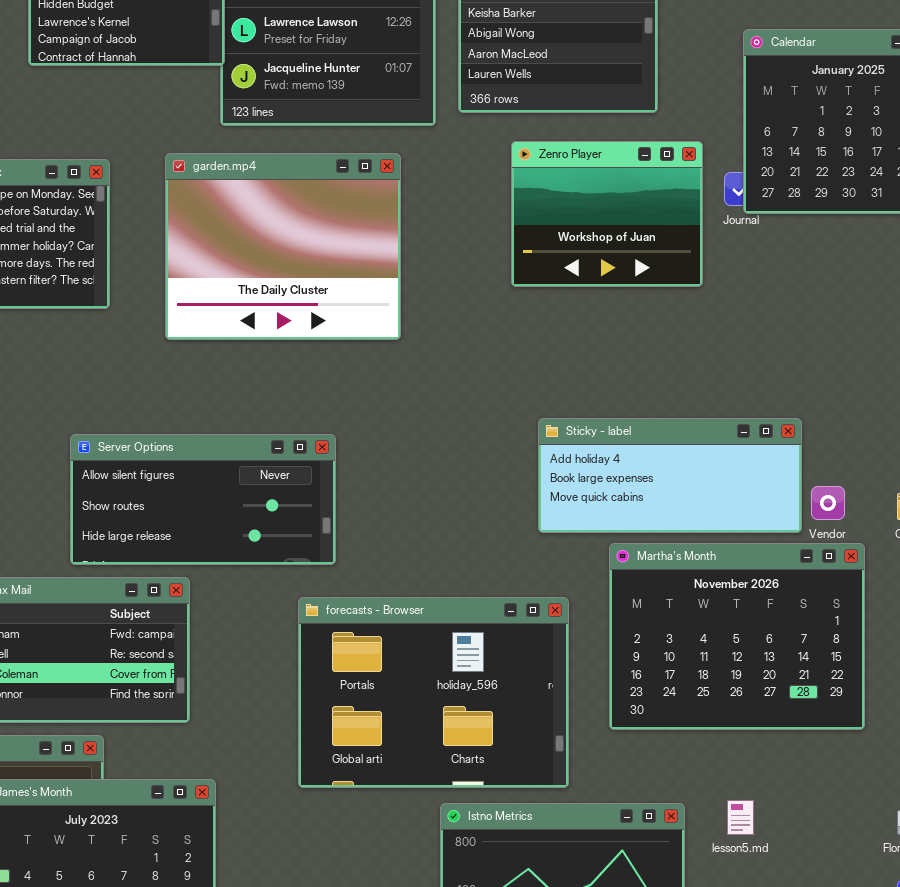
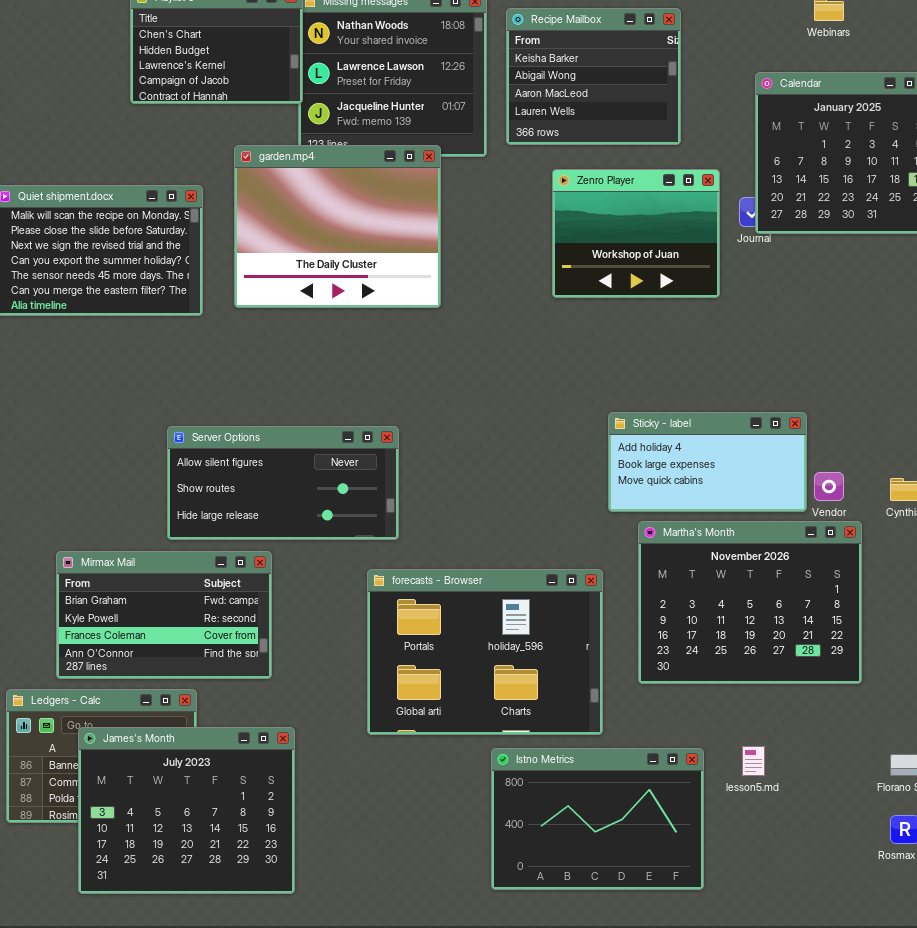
garden.mp4: [165,153,401,340] -> [234,145,441,308], moved
Sticky - label: [538,418,802,533] -> [608,412,807,512], resized

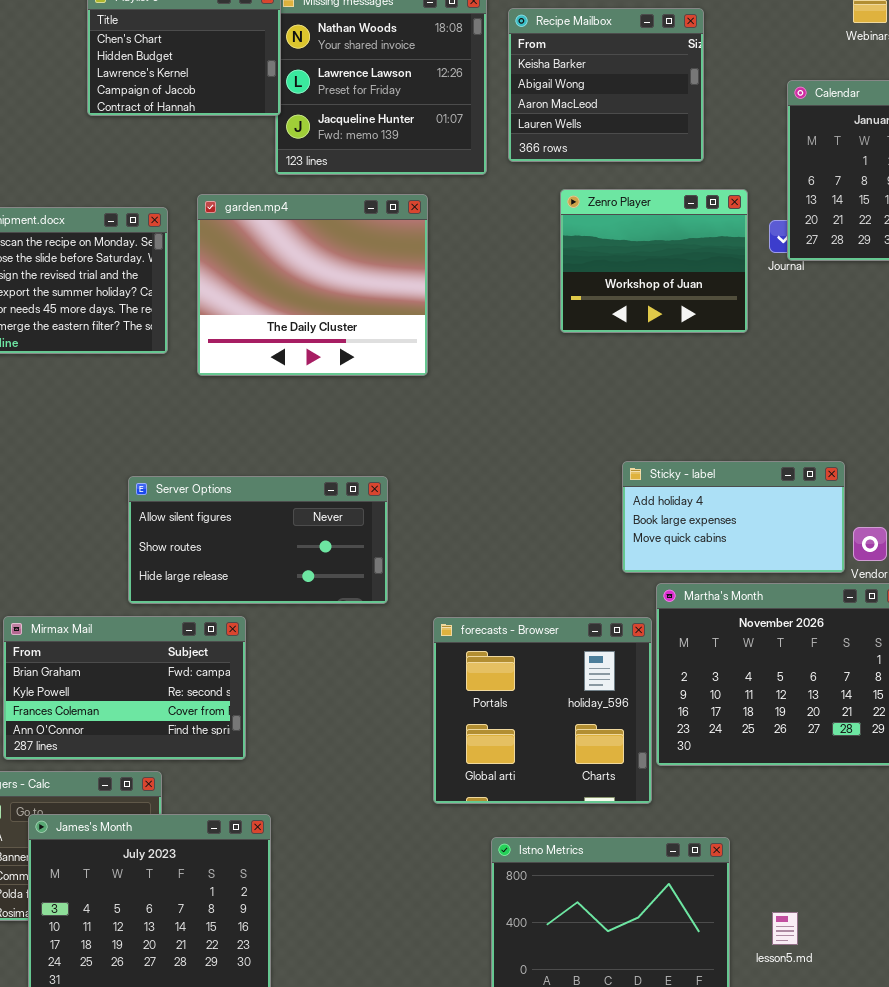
garden.mp4: [234,145,441,308] -> [197,194,428,376], moved
forecasts - Browser: [367,569,603,735] -> [433,617,652,804], moved, resized
lesson5.md: [742,746,765,776] -> [772,912,798,945], moved

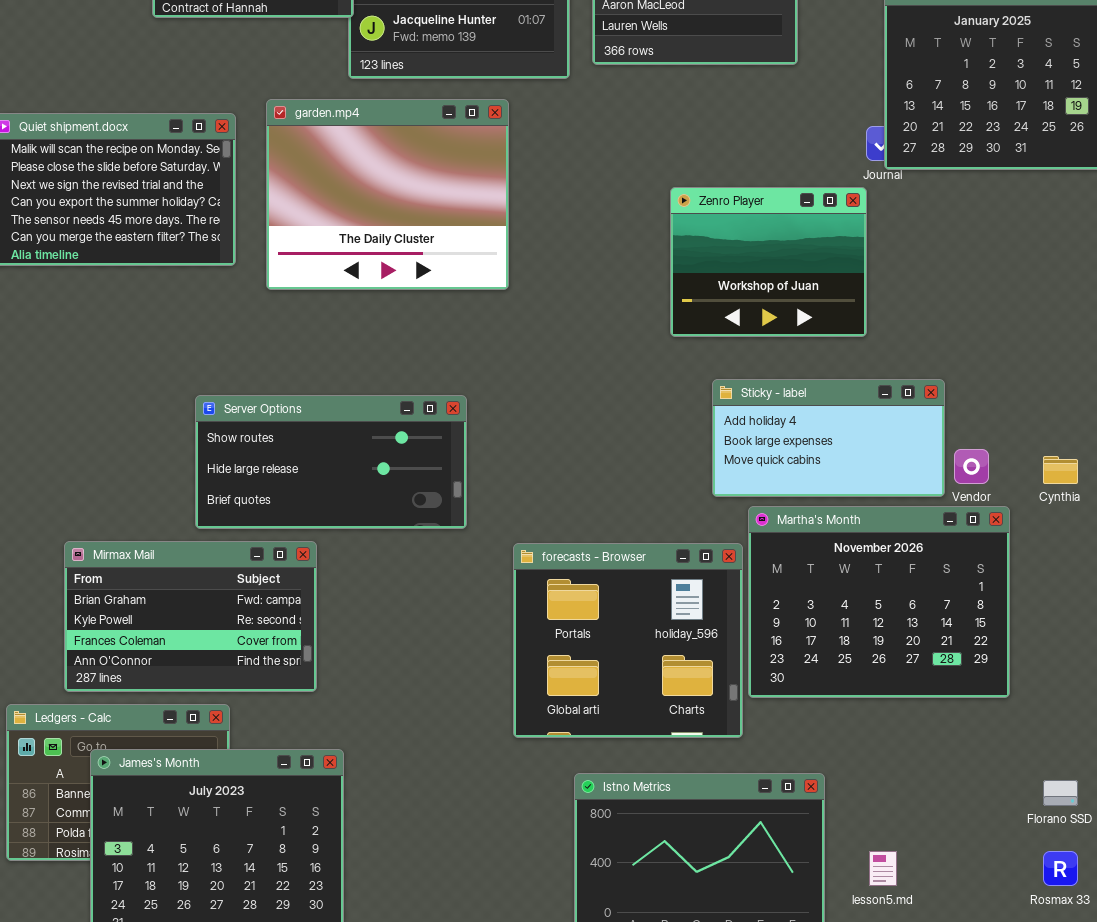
Zenro Player: [560,189,748,333] -> [670,187,867,337], moved
Server Options: [128,476,388,604] -> [195,395,467,529], scrolled down 1 row

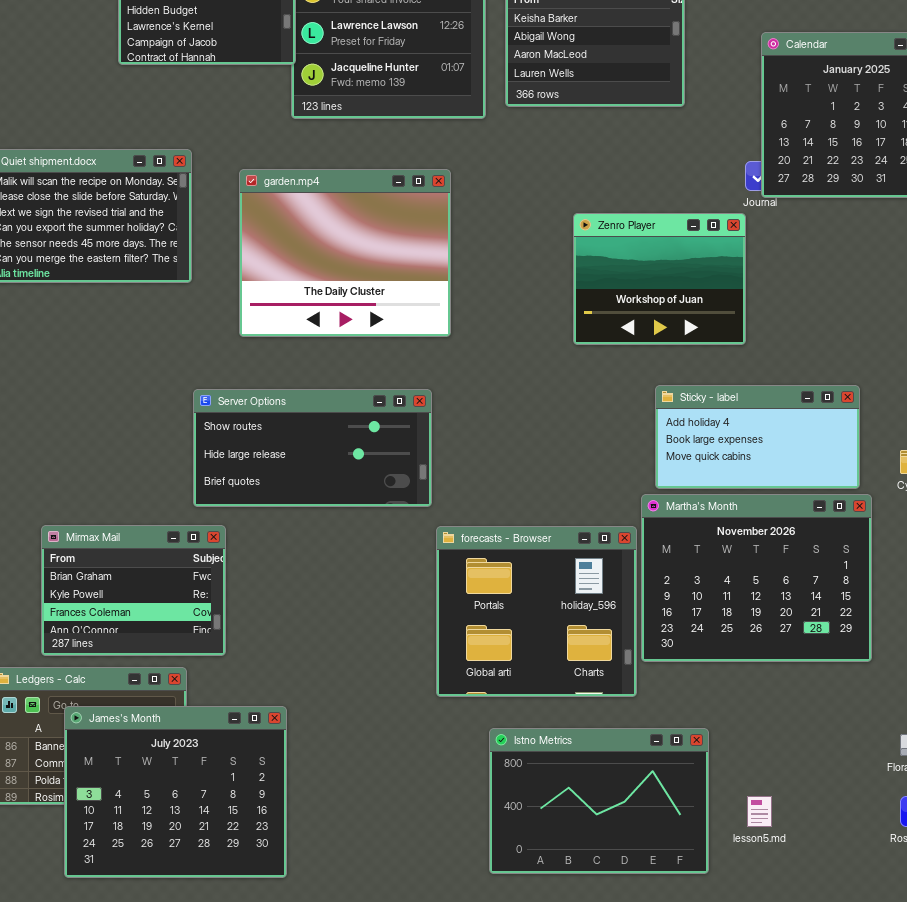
garden.mp4: [266,99,509,290] -> [239,169,451,337], moved
Sticky - label: [712,379,945,497] -> [655,385,860,489], moved
Server Options: [195,395,467,529] -> [193,389,432,507], moved
Mirmax Mail: [64,541,317,692] -> [41,525,226,656], resized

